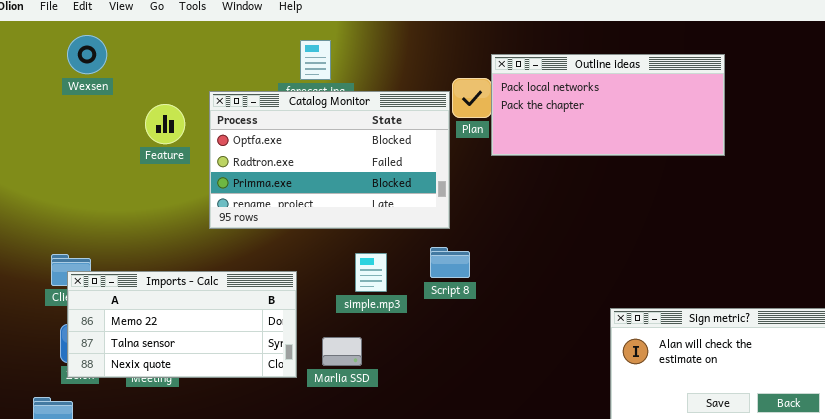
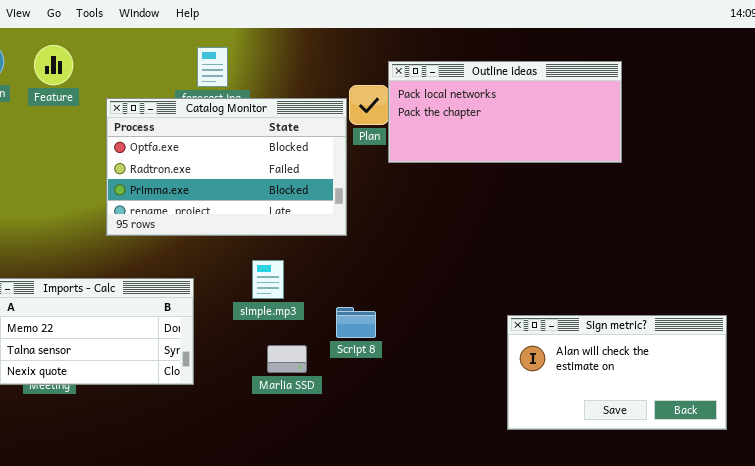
Feature: [145,104,185,144] -> [34,45,73,85], moved
Script 8: [430,247,470,278] -> [336,307,376,338], moved
Marlia SSD: [322,337,362,366] -> [267,345,307,373], moved

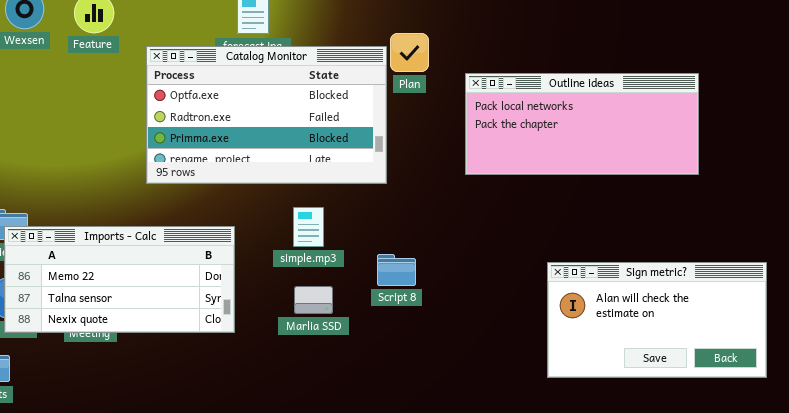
Outline ideas: [388,61,622,163] -> [465,73,699,175], moved
Marlia SSD: [267,345,307,373] -> [294,286,333,314], moved

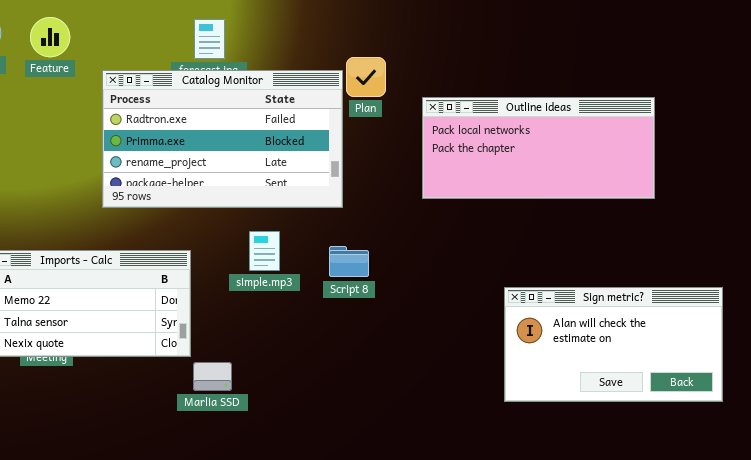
Catalog Monitor: [146,46,387,184] -> [102,70,343,208], scrolled down 1 row
Script 8: [377,254,416,286] -> [329,246,369,277], moved
Marlia SSD: [294,286,333,314] -> [193,362,232,391], moved

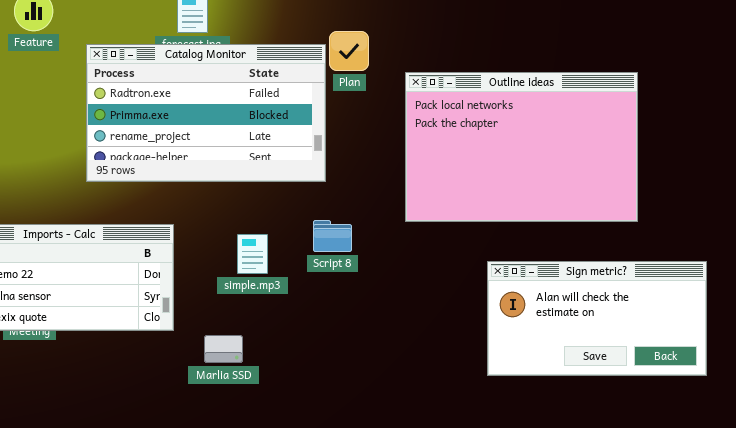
Outline ideas: [422,97,655,199] -> [405,72,638,222], resized
simple.mp3: [249,231,280,271] -> [237,234,268,274], moved
Marlia SSD: [193,362,232,391] -> [204,335,243,363], moved

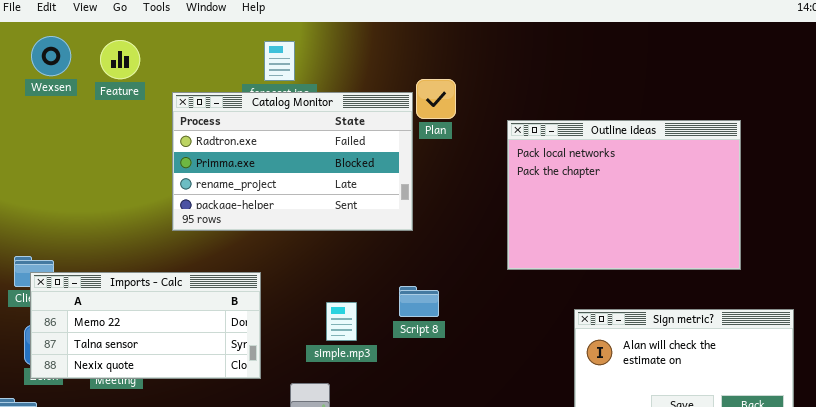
Outline ideas: [405,72,638,222] -> [507,120,741,270], moved
Script 8: [313,220,352,252] -> [399,286,439,317], moved
simple.mp3: [237,234,268,274] -> [326,302,357,341], moved

